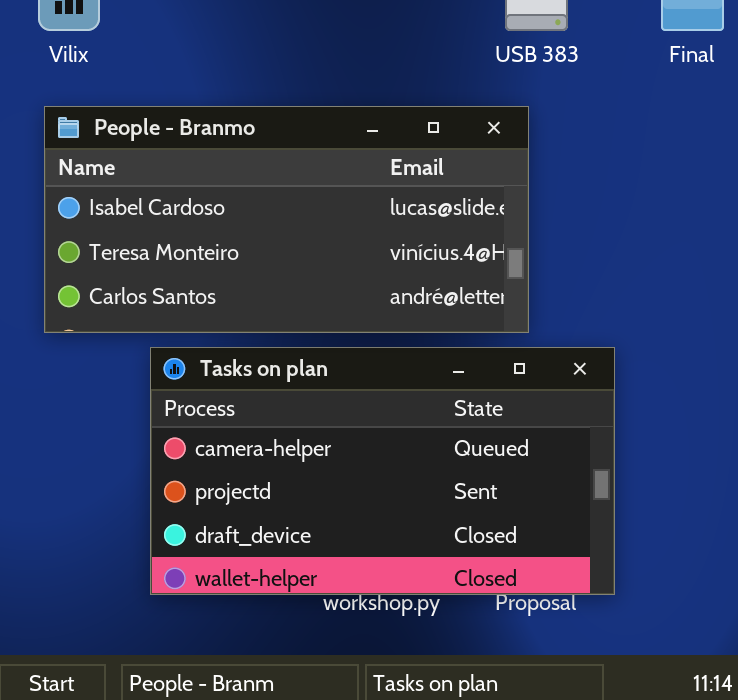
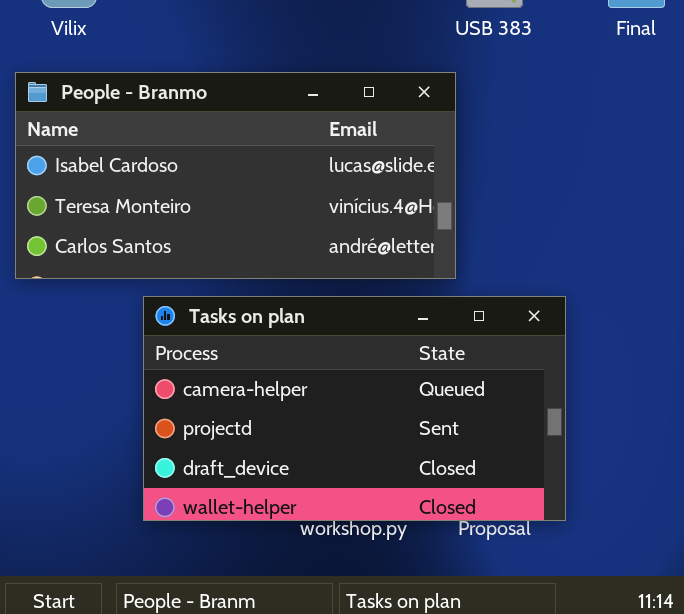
People - Branmo: [44,106,529,333] -> [15,72,456,279], moved

